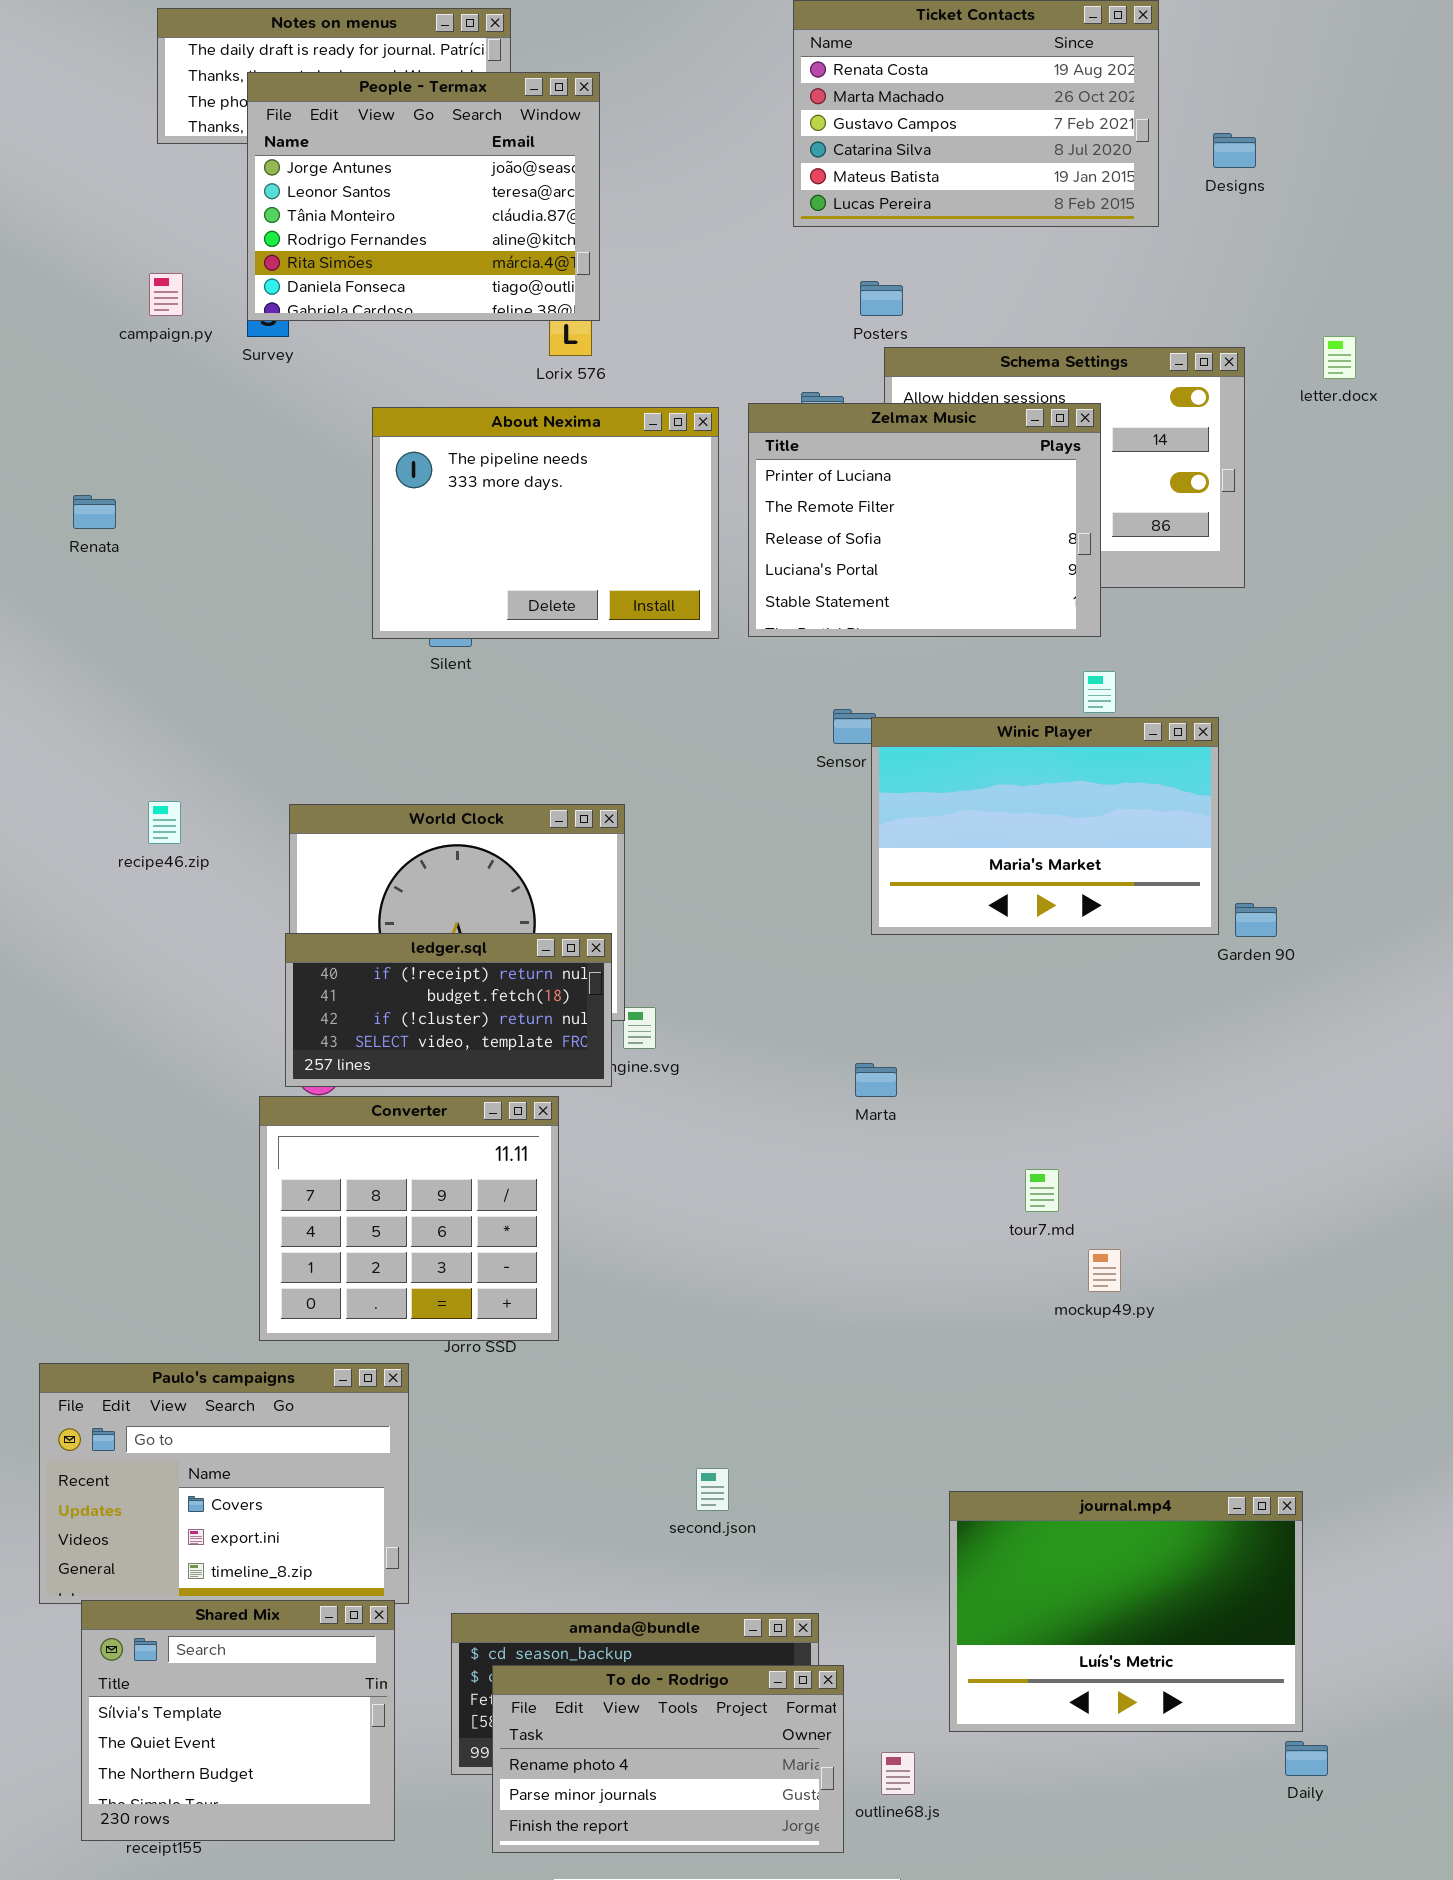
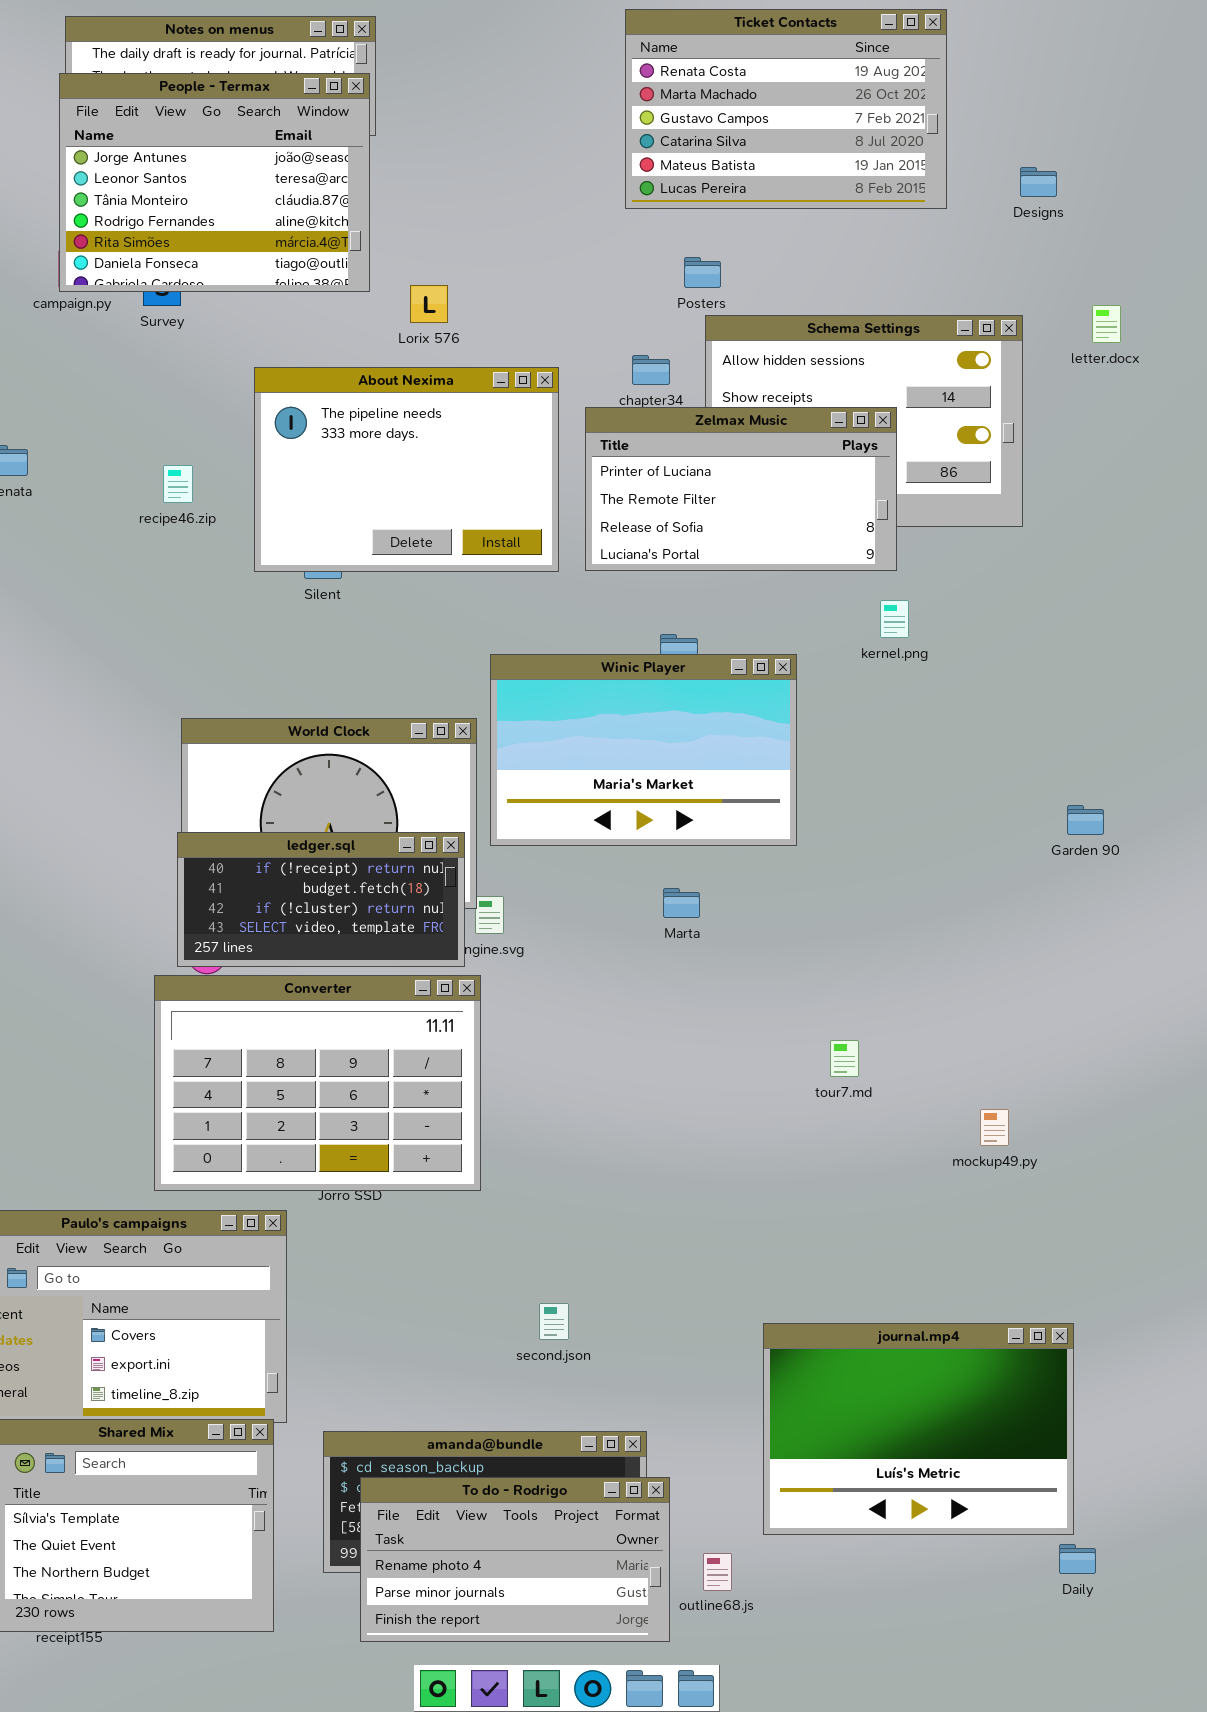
People - Termax: [247,72,600,321] -> [59,73,370,292], moved
Designs: [1213,133,1256,168] -> [1020,167,1057,197], moved
Zelmax Music: [748,403,1101,637] -> [585,407,897,571], resized
Winic Player: [871,717,1219,935] -> [490,654,797,846], moved
recipe46.zip: [148,801,181,844] -> [163,465,193,503], moved
Garden 90: [1235,903,1277,937] -> [1067,805,1104,835], moved
Marta: [855,1063,897,1097] -> [663,888,700,918], moved
Converter: [259,1096,559,1341] -> [154,975,481,1191], resized
mockup49.py: [1088,1249,1121,1292] -> [980,1109,1009,1146], moved

